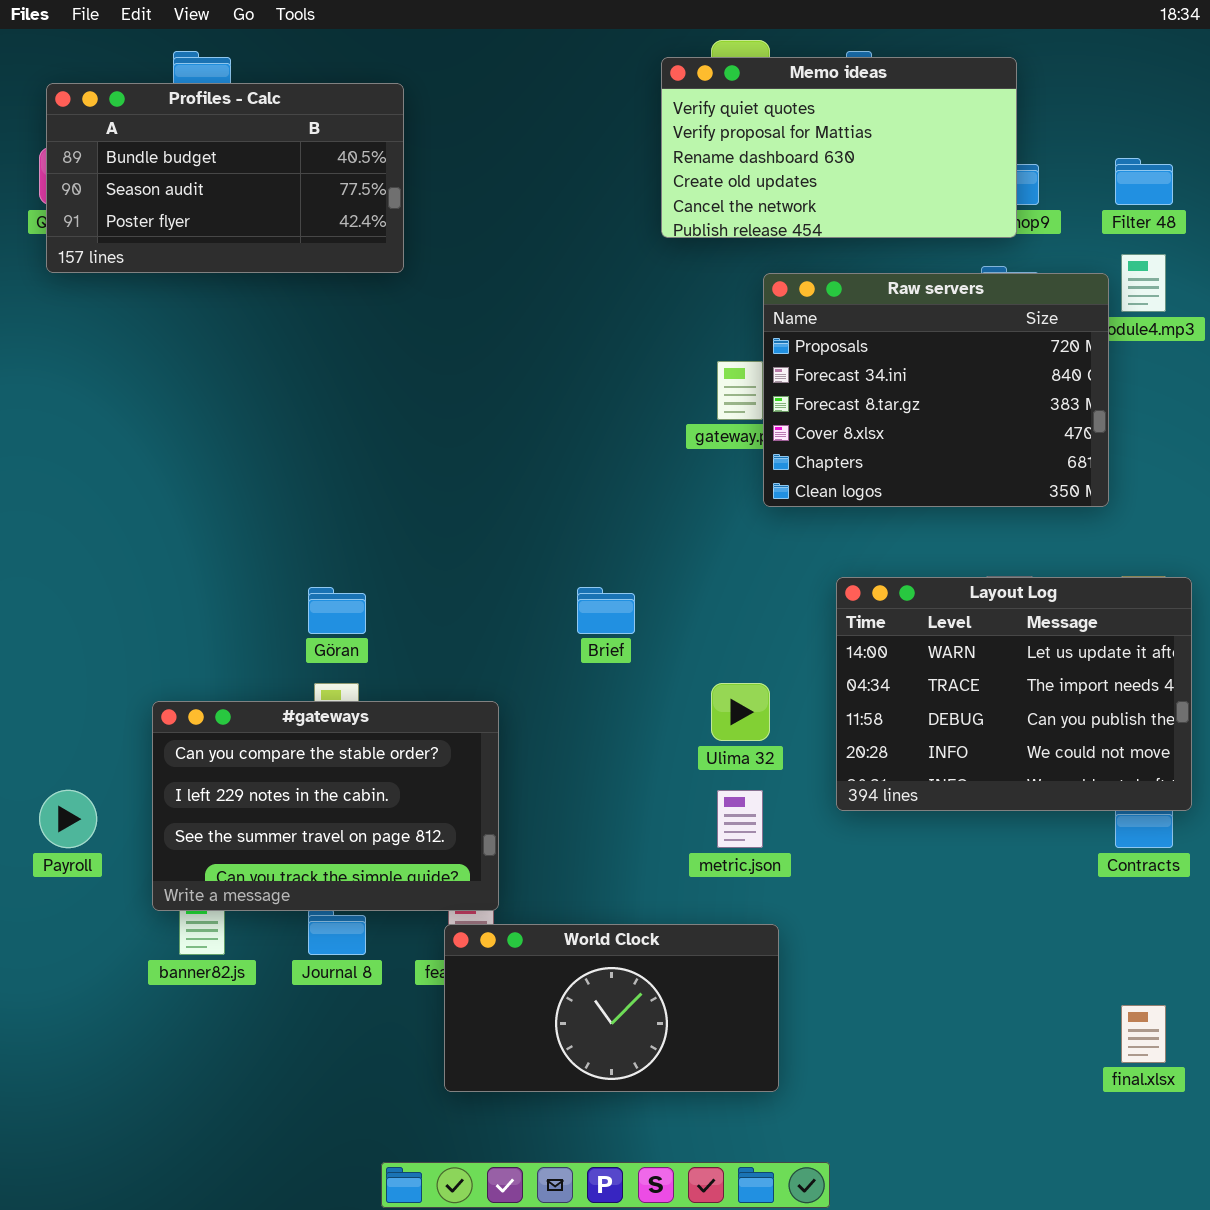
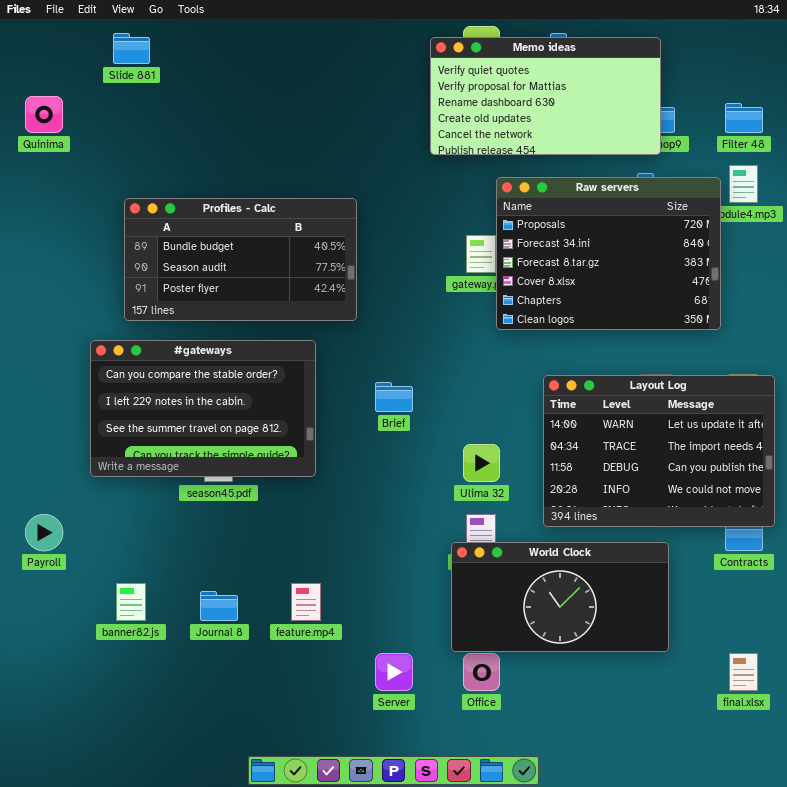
Profiles - Calc: [46,83,404,273] -> [124,198,357,321], moved
#gateways: [152,701,499,911] -> [90,340,316,477], moved
World Clock: [444,924,779,1092] -> [451,542,669,652], moved

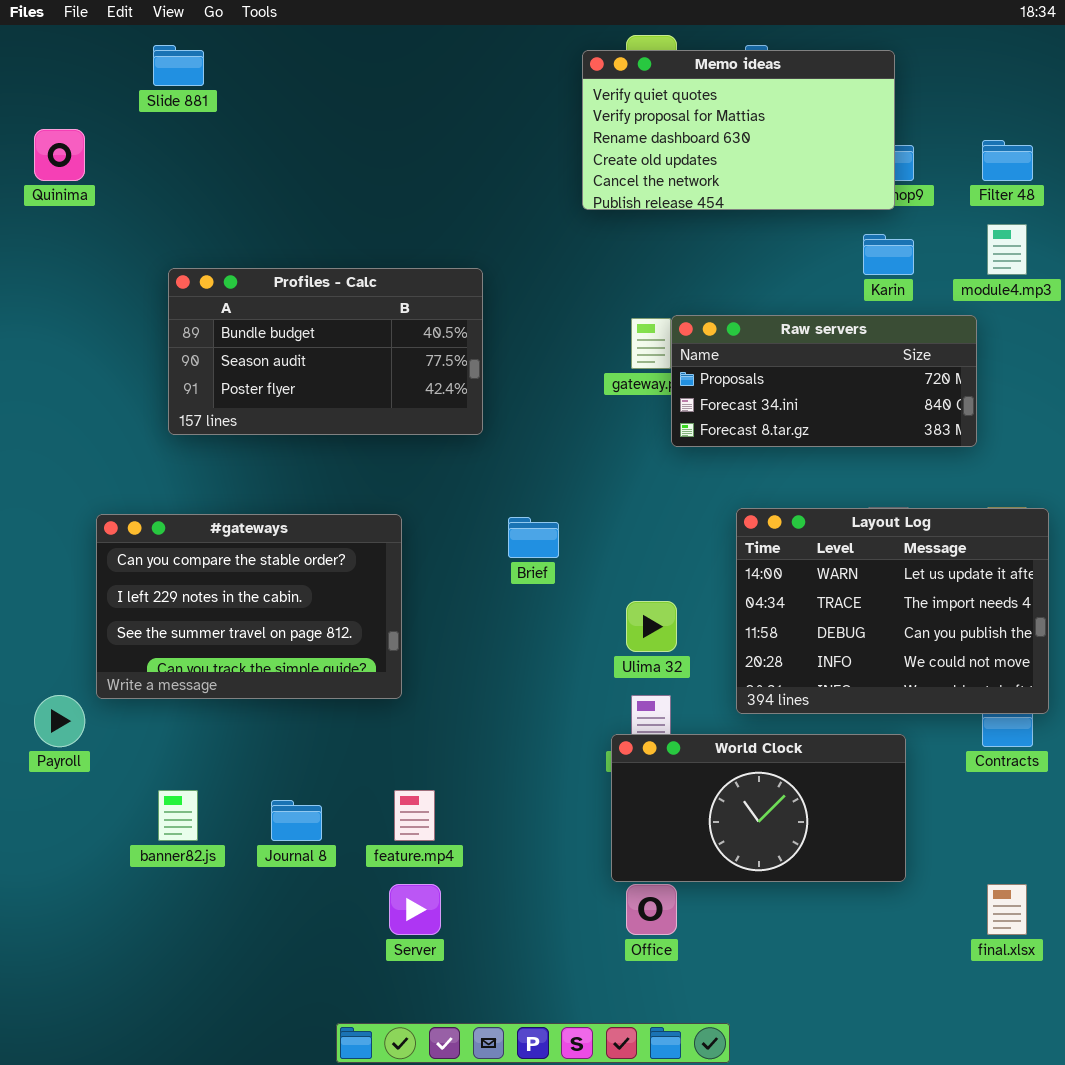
Raw servers: [496,177,721,330] -> [671,315,977,447], resized
#gateways: [90,340,316,477] -> [96,514,402,699], moved
Server: [375,653,413,691] -> [389,884,441,935], moved

